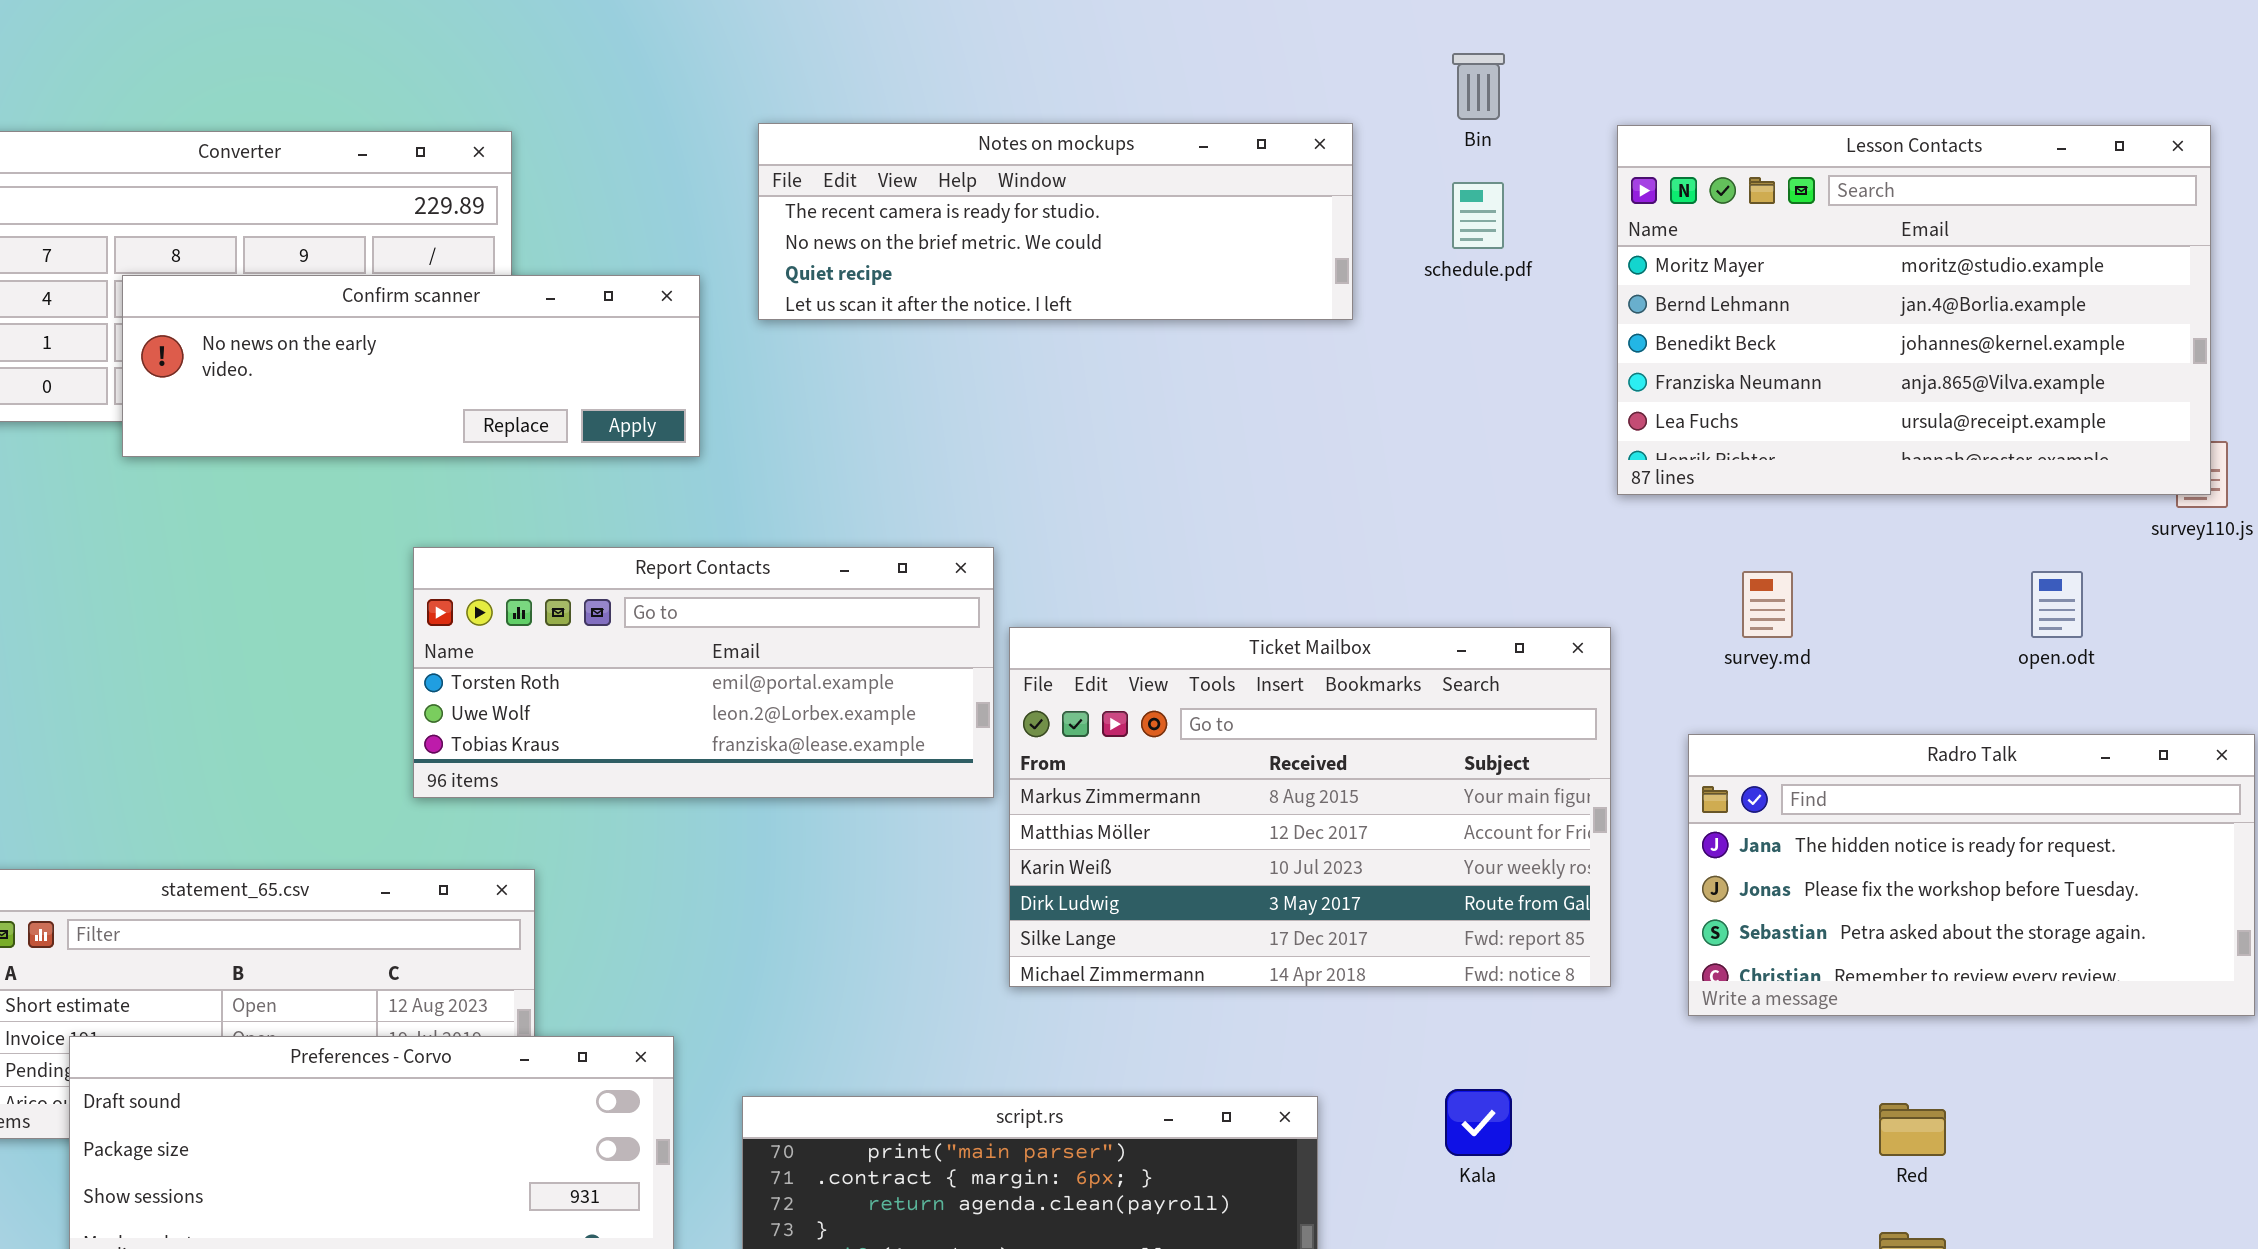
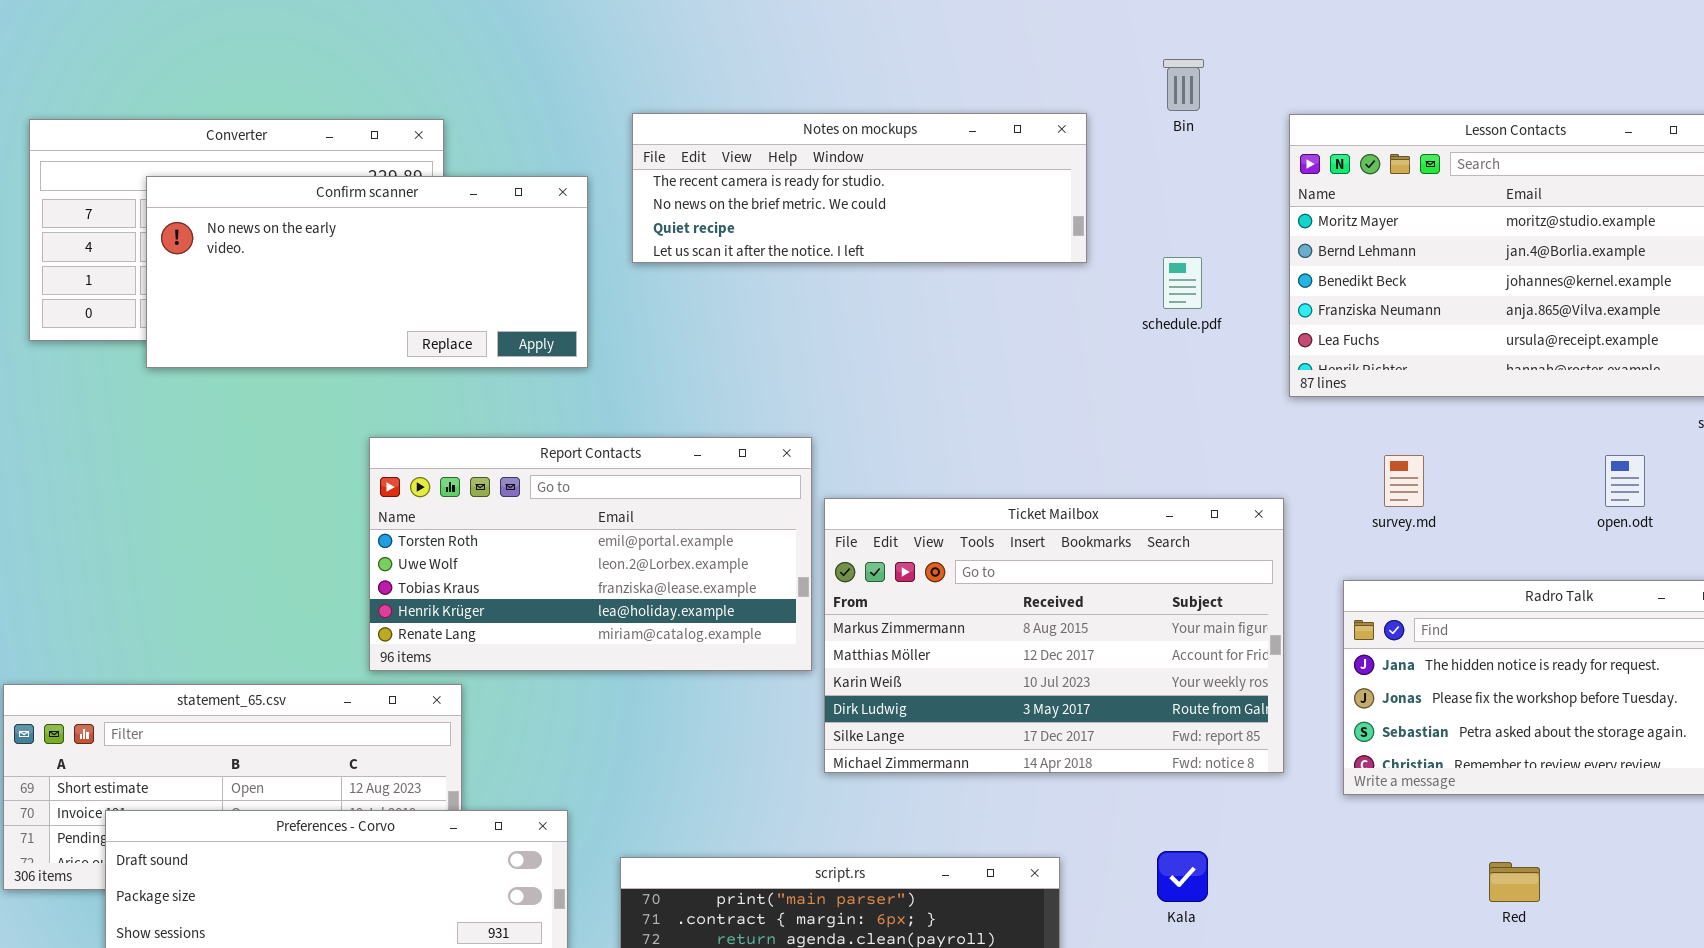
schedule.pdf: [1452,182,1504,249] -> [1163,257,1202,309], moved
Confirm scanner: [122,275,700,457] -> [146,176,588,368], resized
Report Contacts: [413,547,994,798] -> [369,437,812,671], resized

